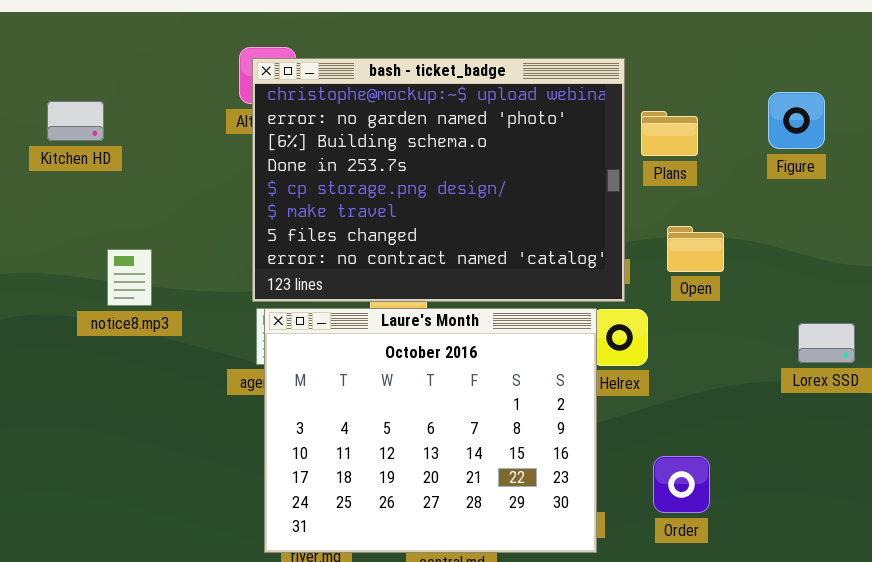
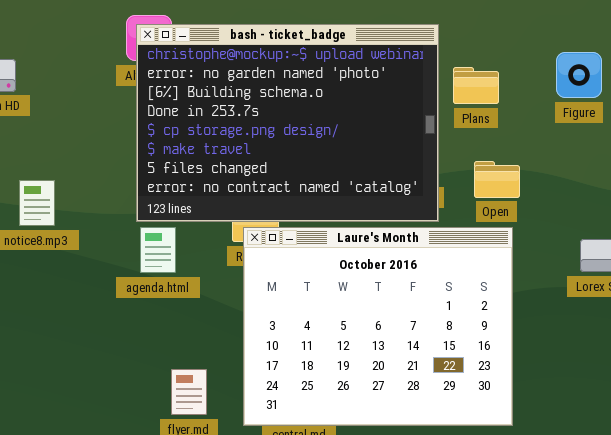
Laure's Month: [264,308,597,553] -> [243,227,513,426], moved

